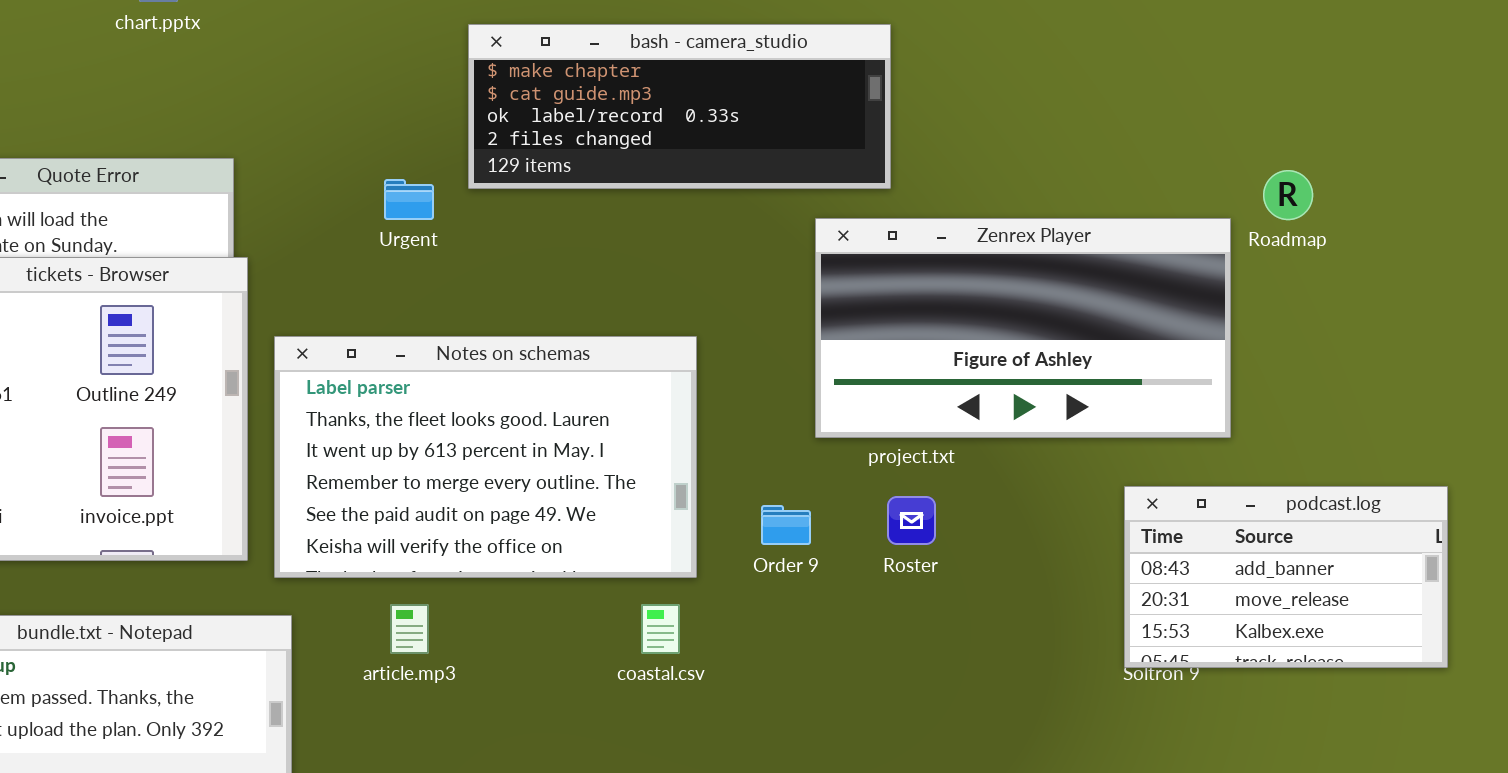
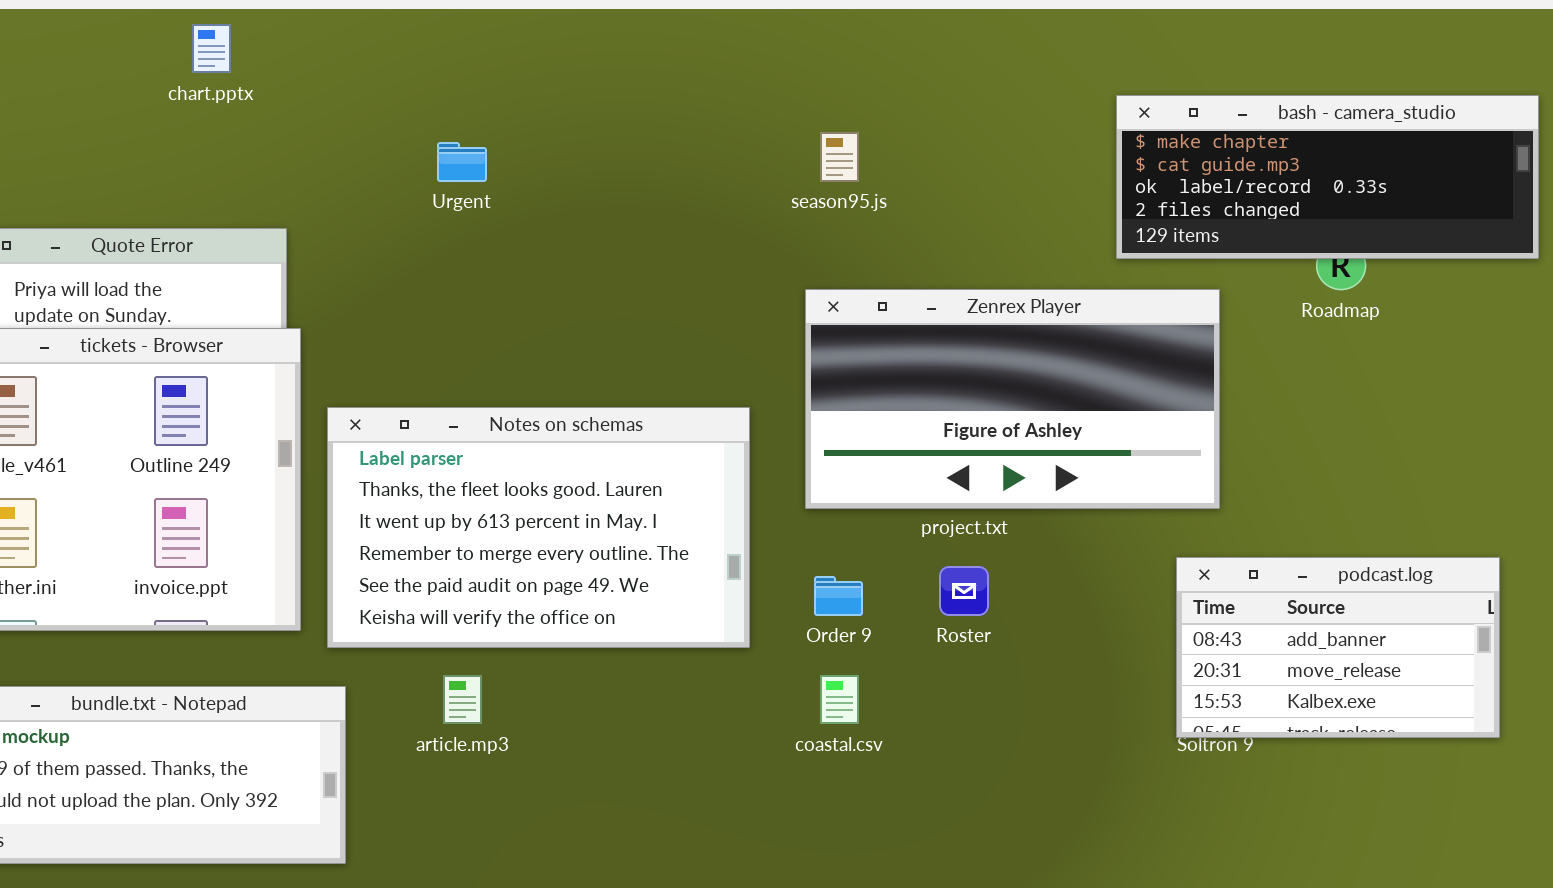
bash - camera_studio: [468,24,891,189] -> [1116,95,1539,259], moved
Urgent: [384,179,434,220] -> [437,142,487,182], moved
Zenrex Player: [815,218,1231,438] -> [805,289,1220,509], moved
coastal.csv: [641,604,680,654] -> [820,675,859,724], moved

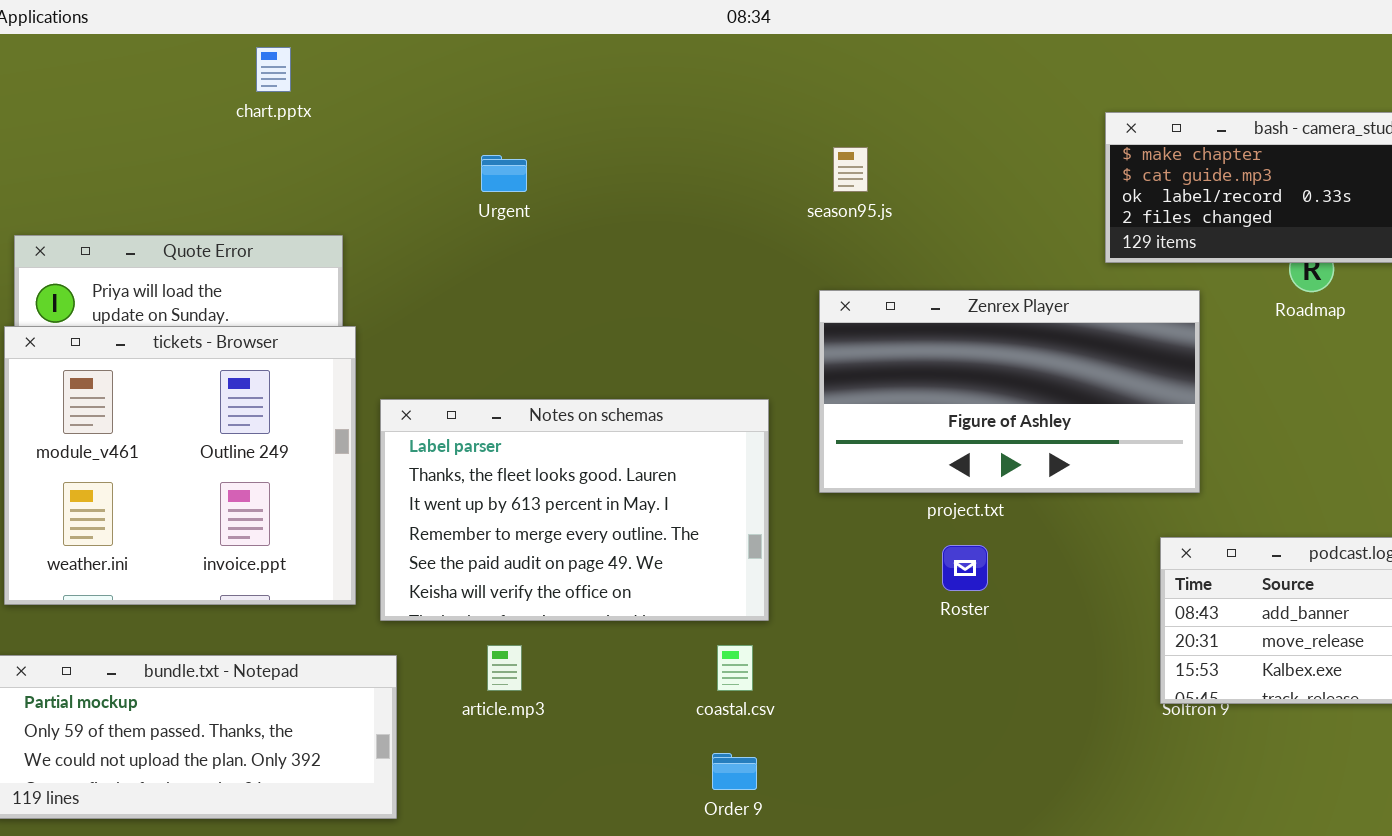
Order 9: [814,576,863,616] -> [712,753,757,790], moved
coastal.csv: [820,675,859,724] -> [717,645,753,691], moved

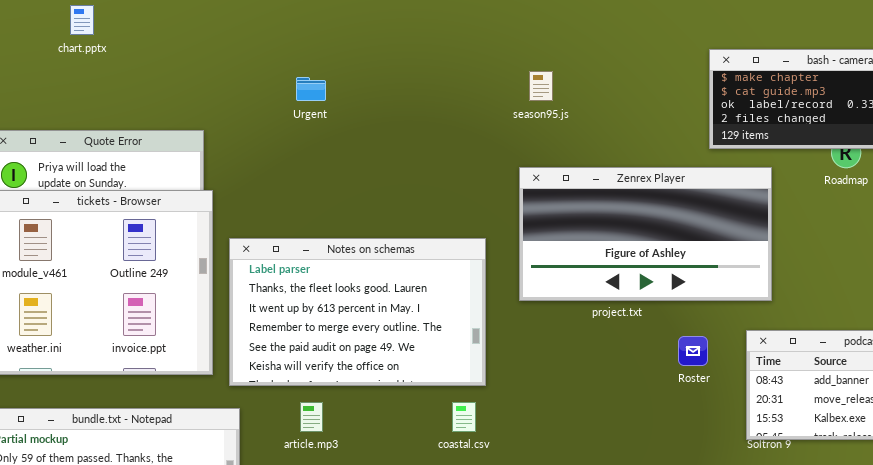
chart.pptx: [256,47,291,92] -> [70,5,94,35], moved
Roster: [942,545,988,591] -> [678,336,708,366], moved

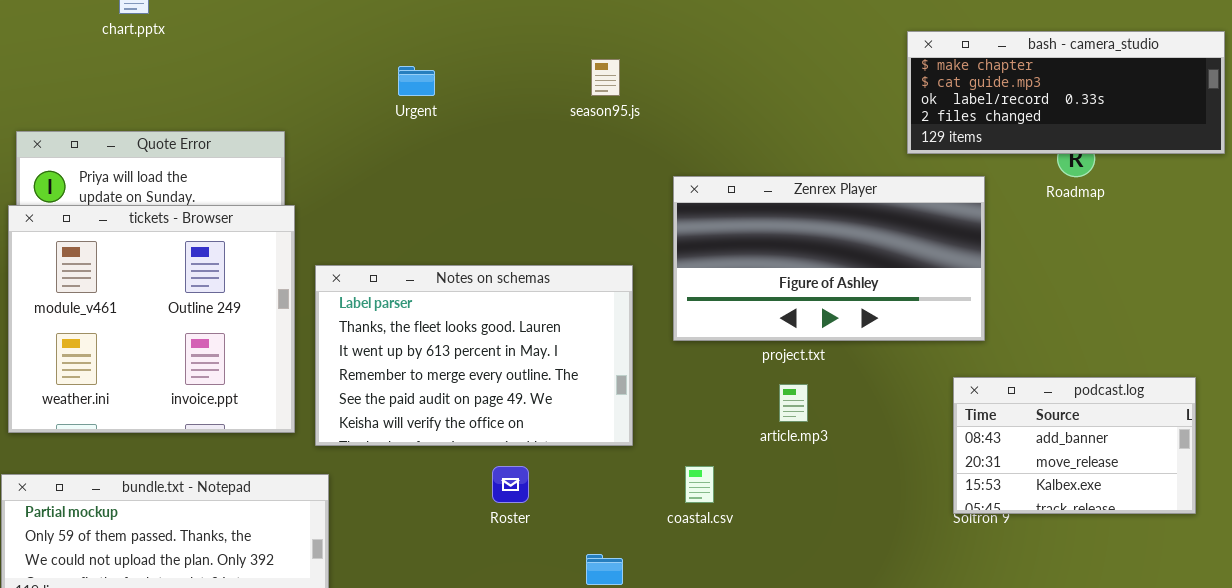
season95.js: [529,71,553,101] -> [591,59,620,96], moved
Roster: [678,336,708,366] -> [492,466,529,503], moved
article.mp3: [300,402,323,432] -> [779,384,808,422], moved
coastal.csv: [452,402,476,432] -> [685,466,714,503], moved

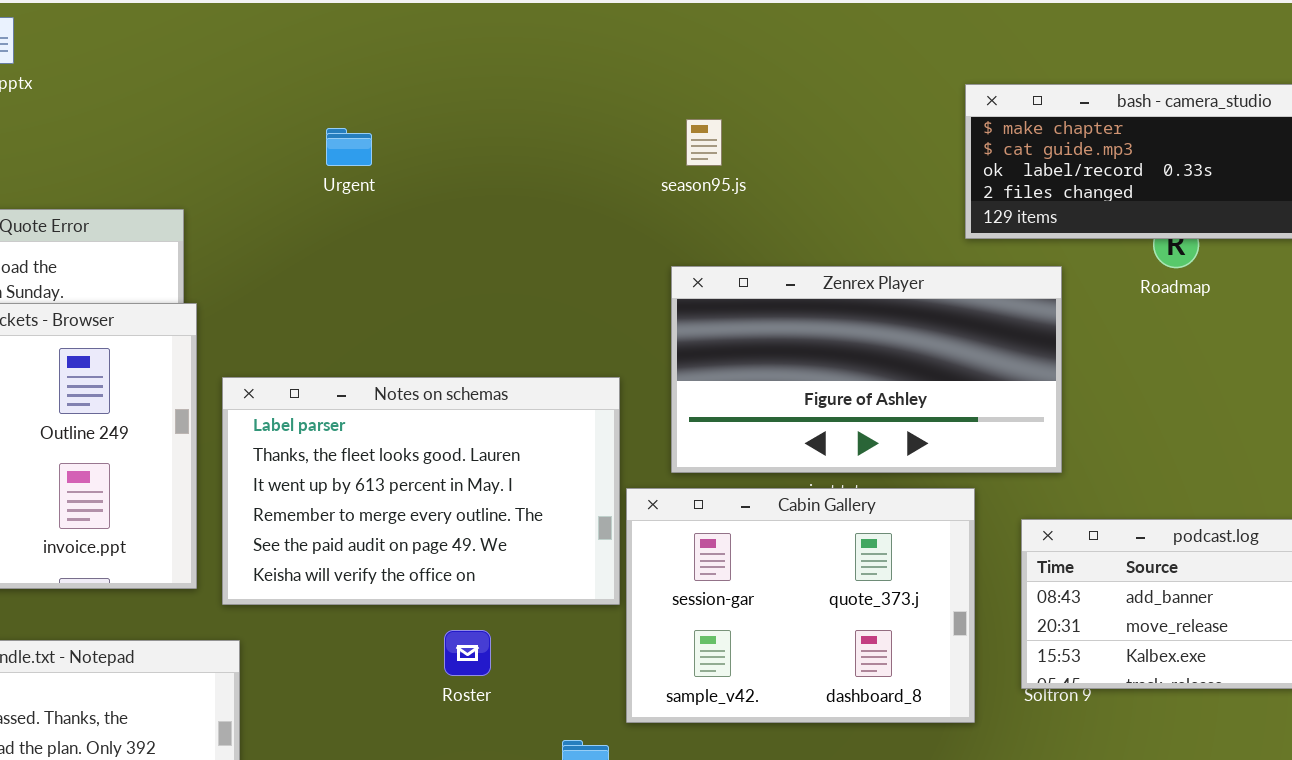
season95.js: [591,59,620,96] -> [686,119,722,166], moved
Cabin Gallery: none -> [626,488,975,723], opened

